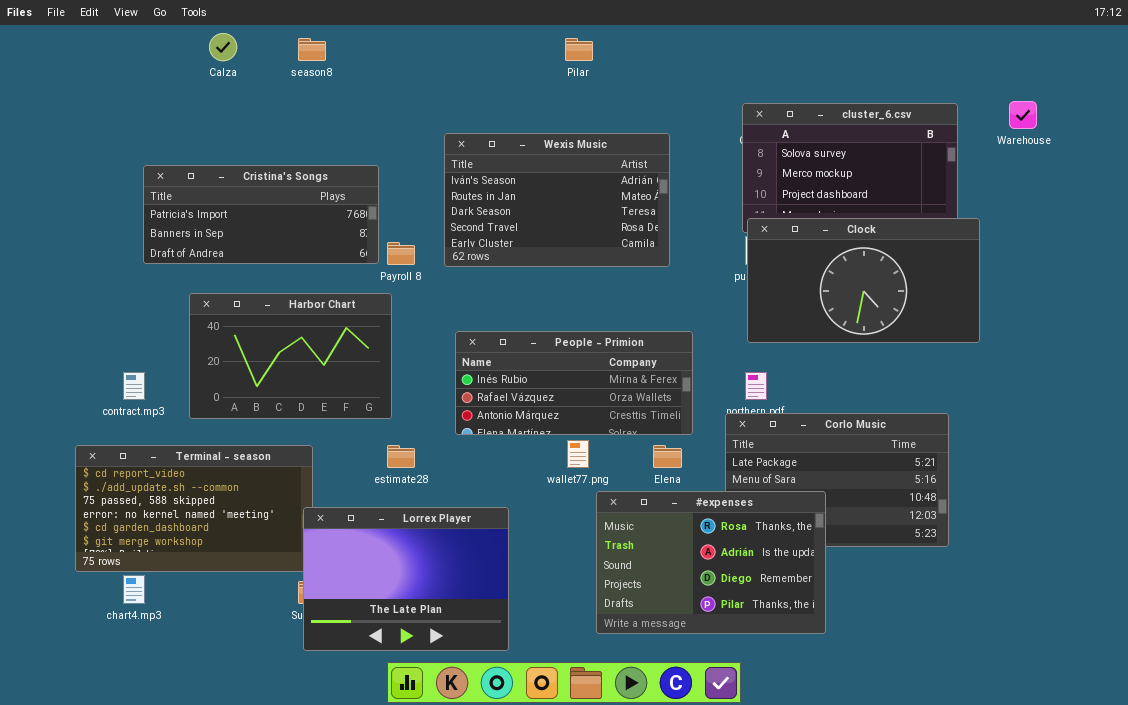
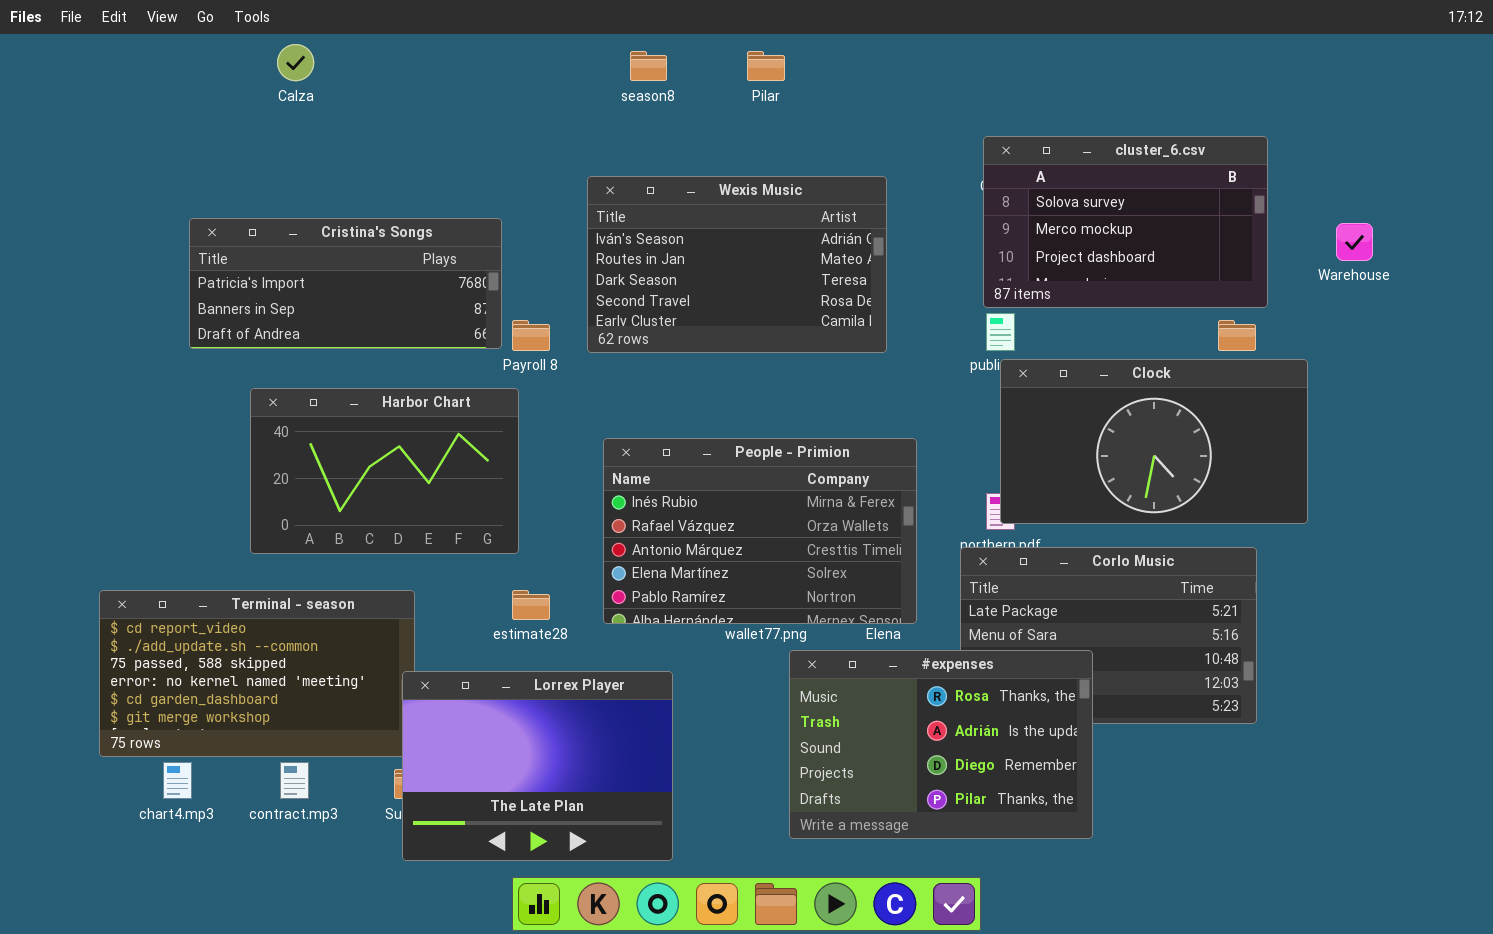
season8: [298,38,326,61] -> [630,51,667,81], moved
Warehouse: [1009,101,1037,129] -> [1336,223,1373,261], moved
Clock: [747,218,980,343] -> [1000,359,1308,524], moved
People - Primion: [455,331,693,435] -> [603,438,917,624], resized
contract.mp3: [123,372,145,400] -> [280,762,309,799], moved

